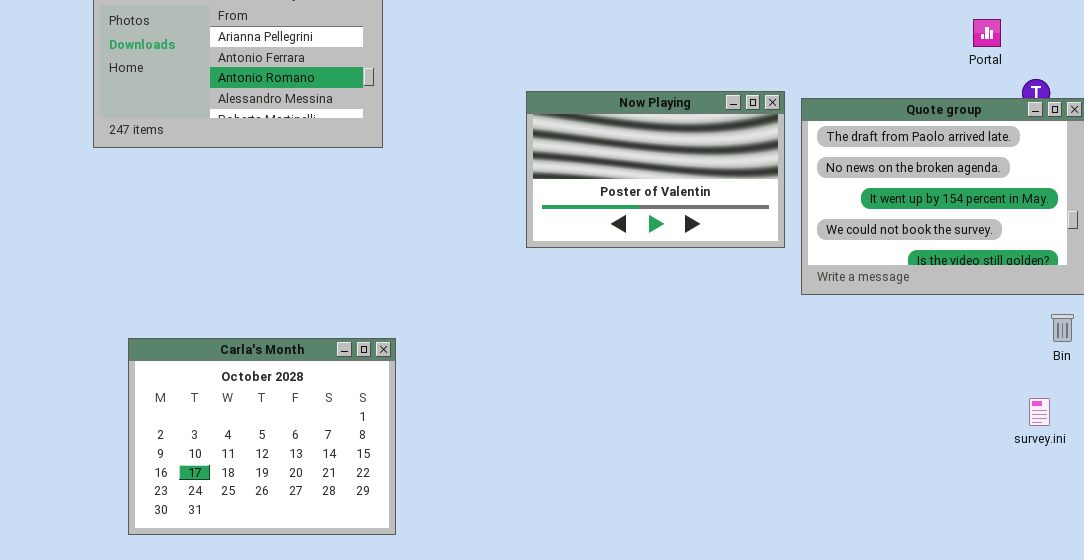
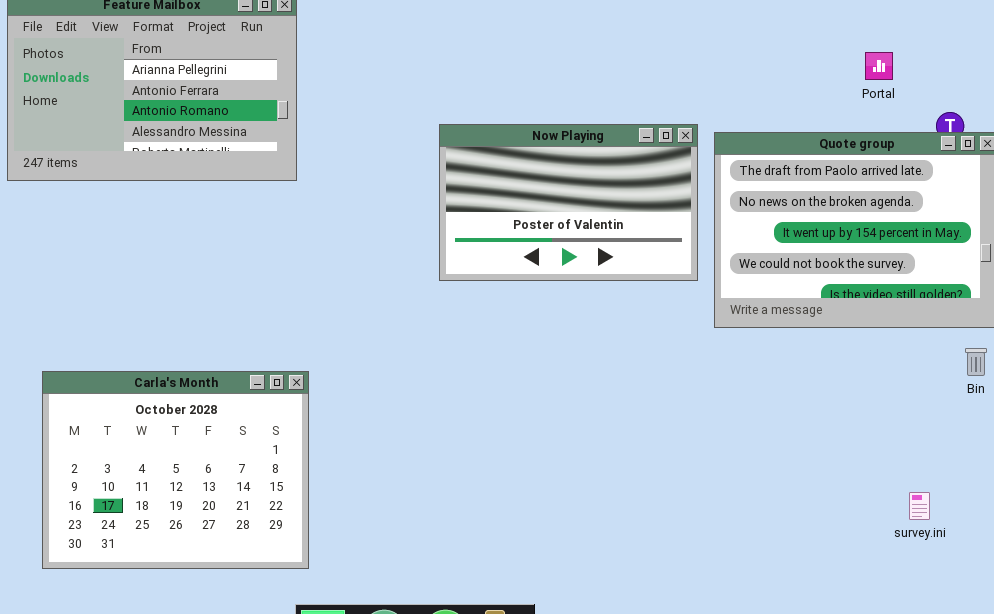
Portal: [973,19,1001,47] -> [865,52,893,80], moved
survey.ini: [1029,398,1050,426] -> [909,492,930,520], moved

